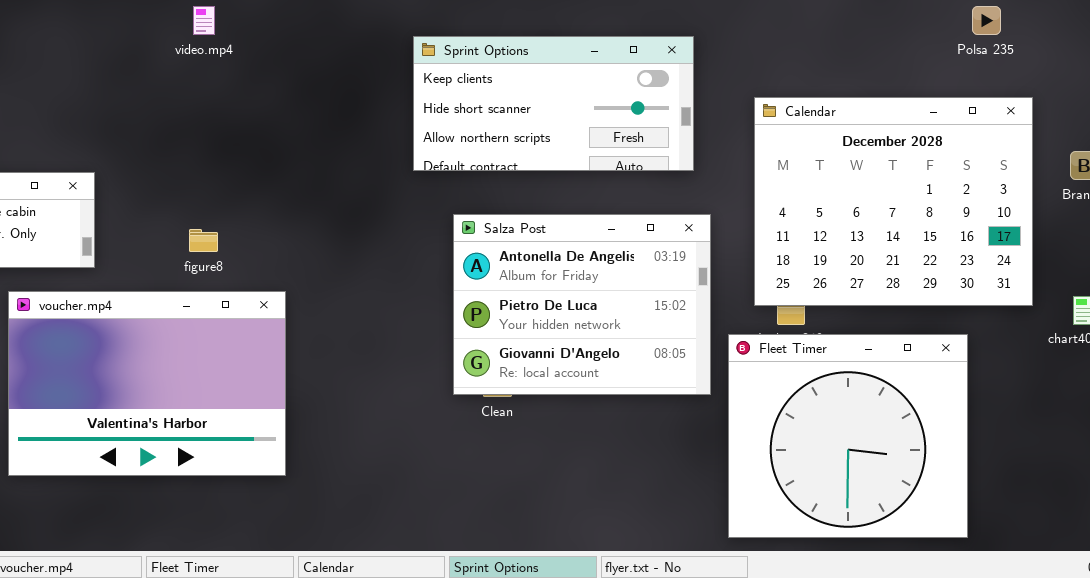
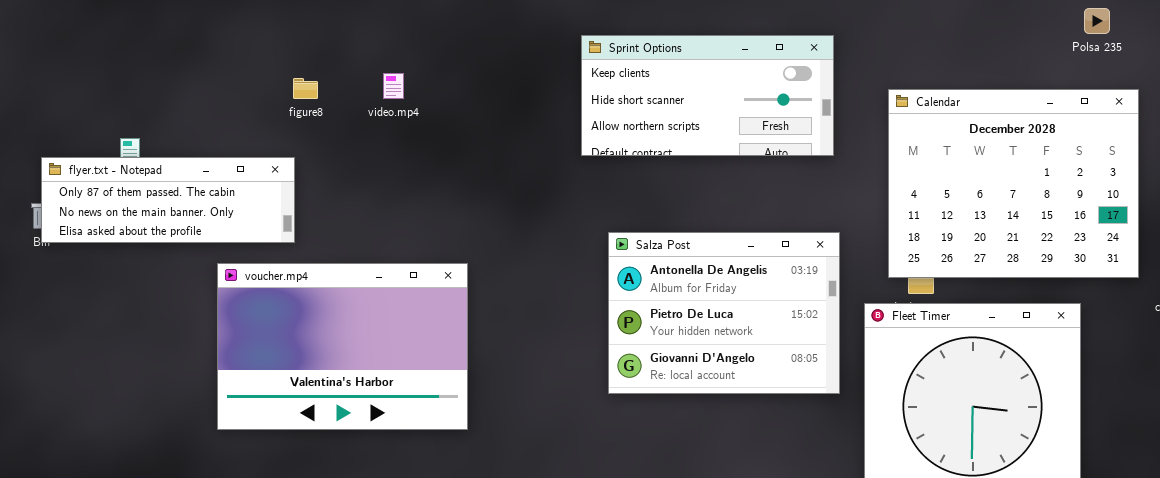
video.mp4: [193,6,215,35] -> [383,73,404,99], moved
Salza Post: [453,214,711,395] -> [608,232,840,394], moved
figure8: [189,229,218,252] -> [293,78,318,99], moved

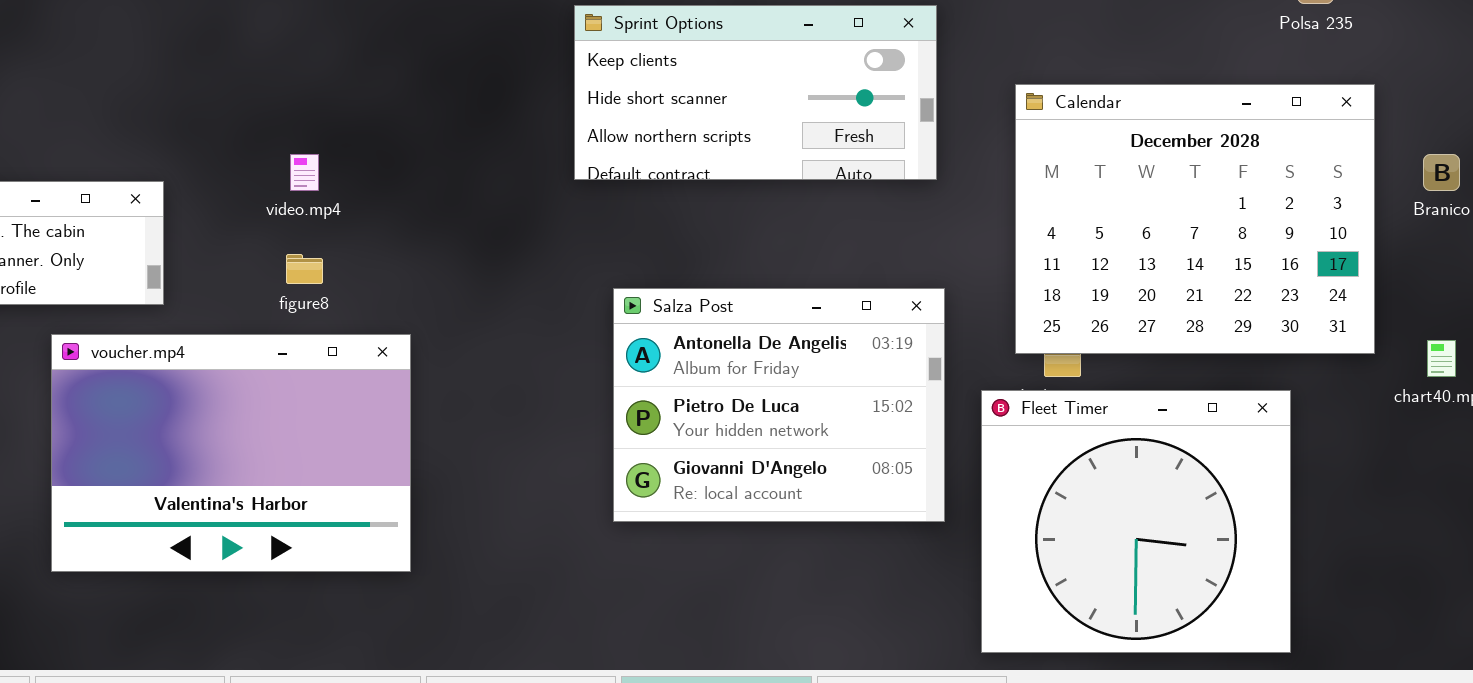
video.mp4: [383,73,404,99] -> [290,154,319,191], moved
figure8: [293,78,318,99] -> [286,254,323,284], moved

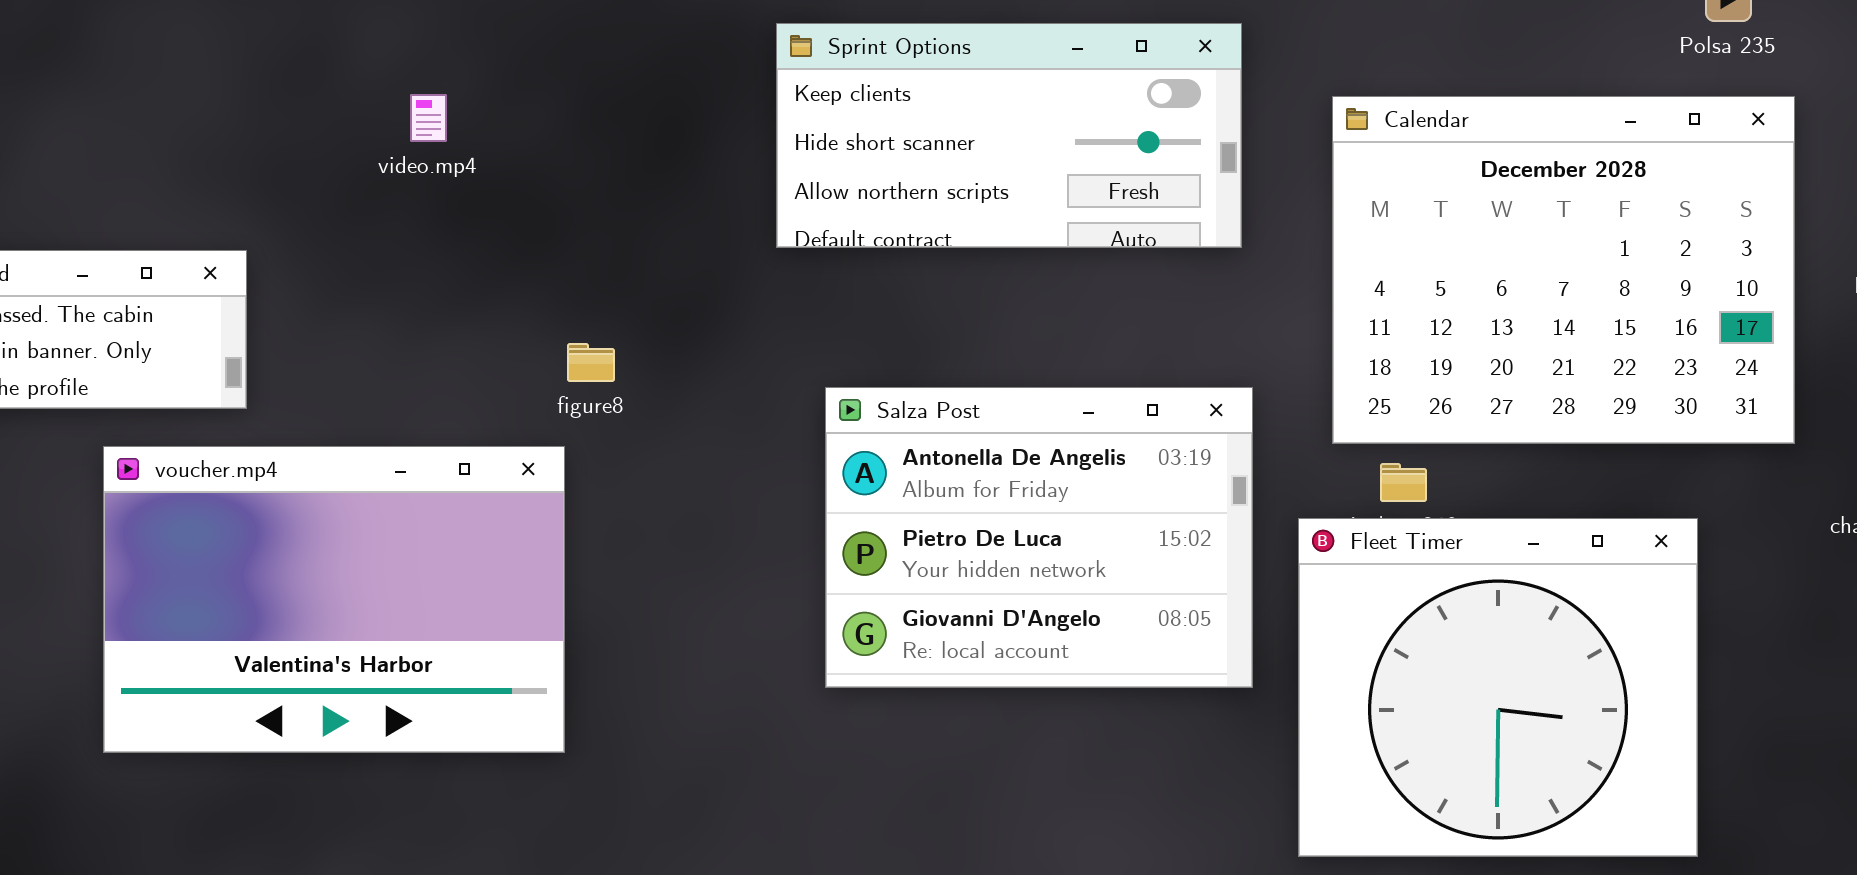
Calendar: [1015,84,1375,354] -> [1332,96,1795,444], moved
video.mp4: [290,154,319,191] -> [410,94,447,142], moved
figure8: [286,254,323,284] -> [567,343,615,382], moved

